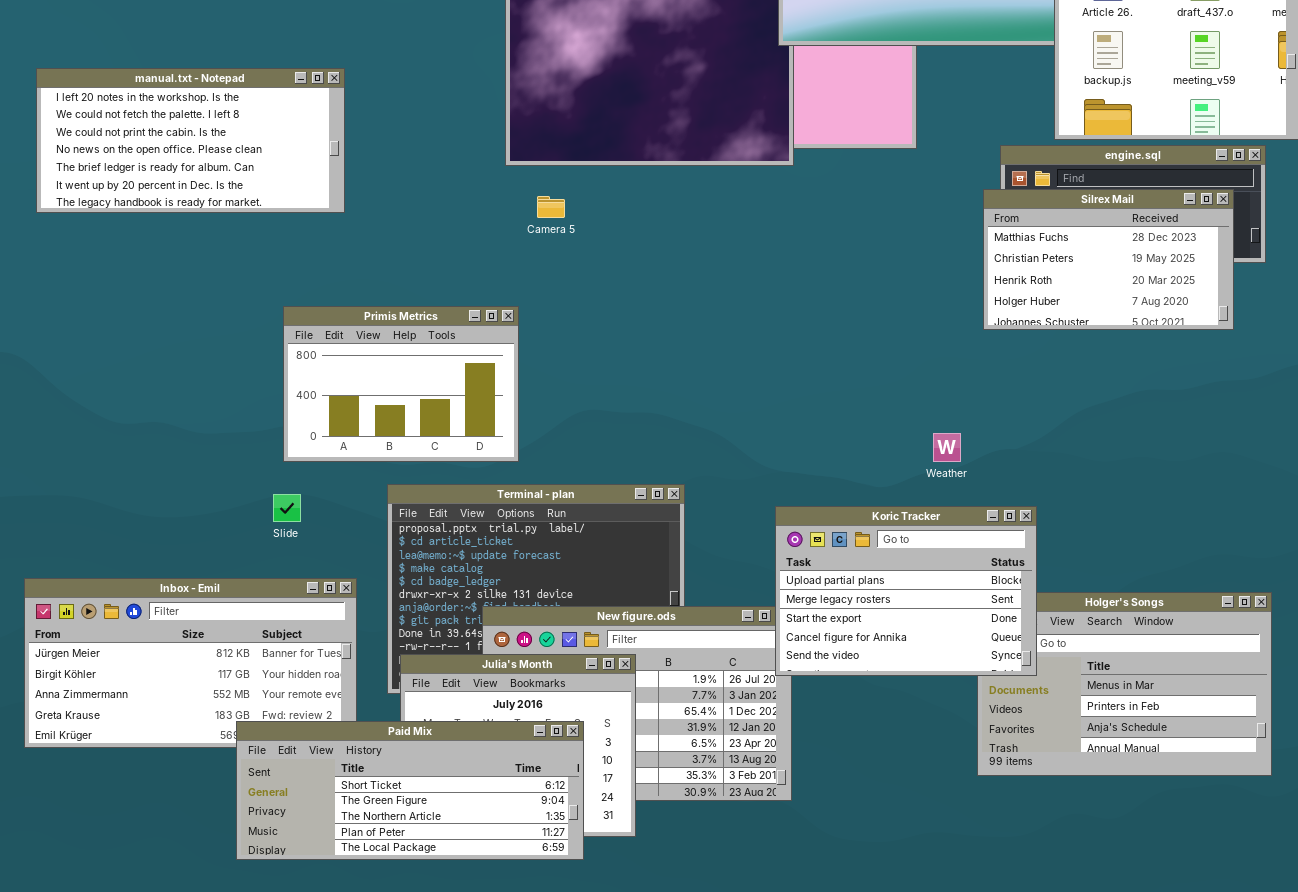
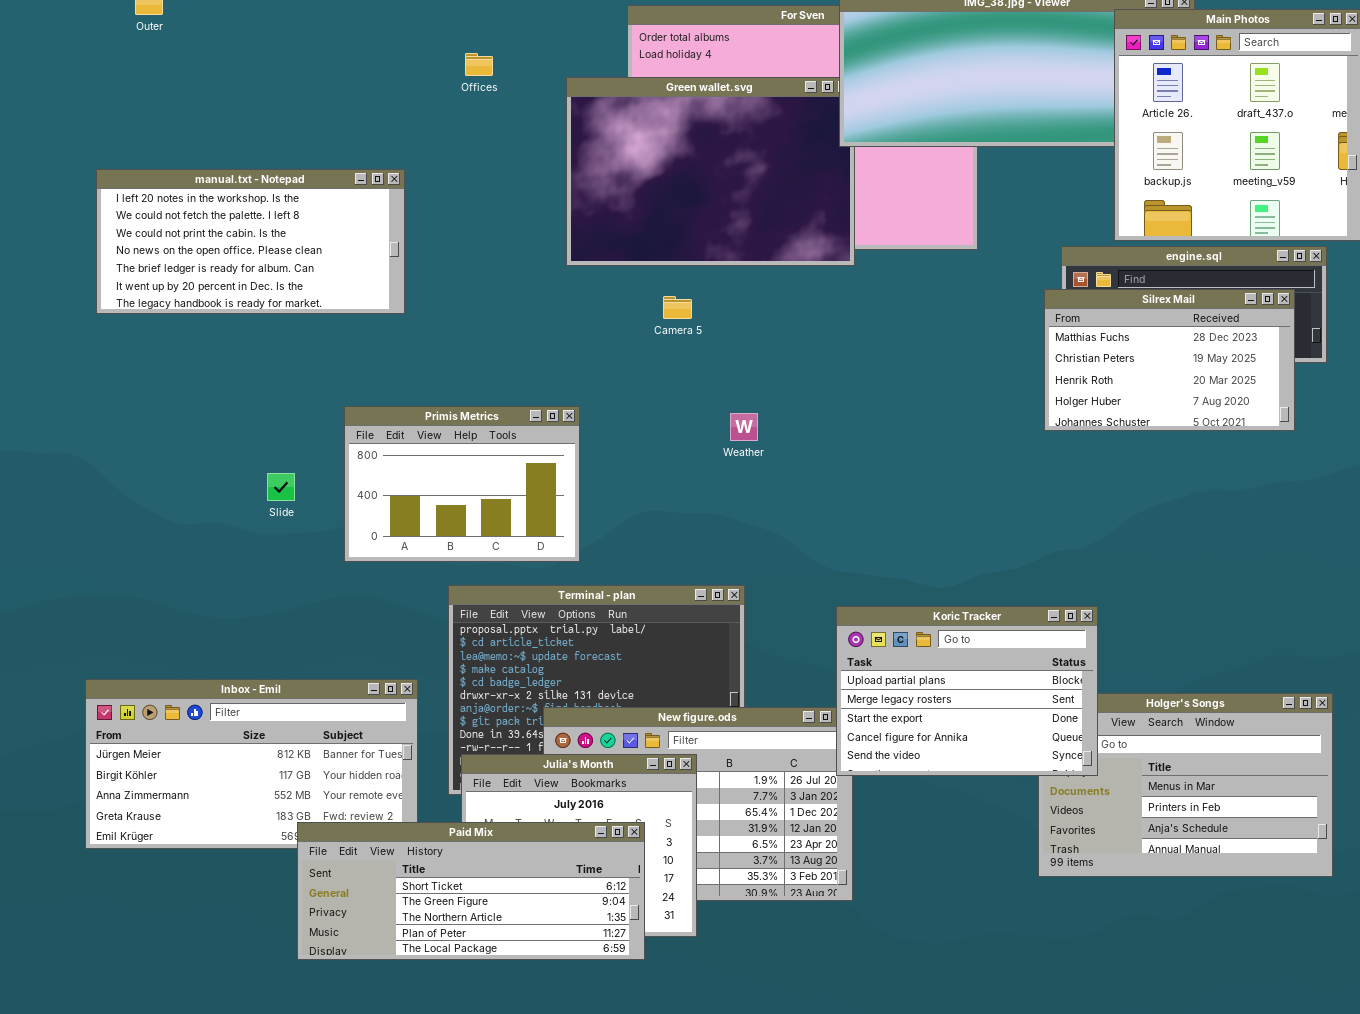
Camera 5: [537,196,565,218] -> [663,296,692,319], moved
Weather: [933,433,961,462] -> [730,413,758,441], moved
Slide: [273,494,301,522] -> [267,473,295,501], moved

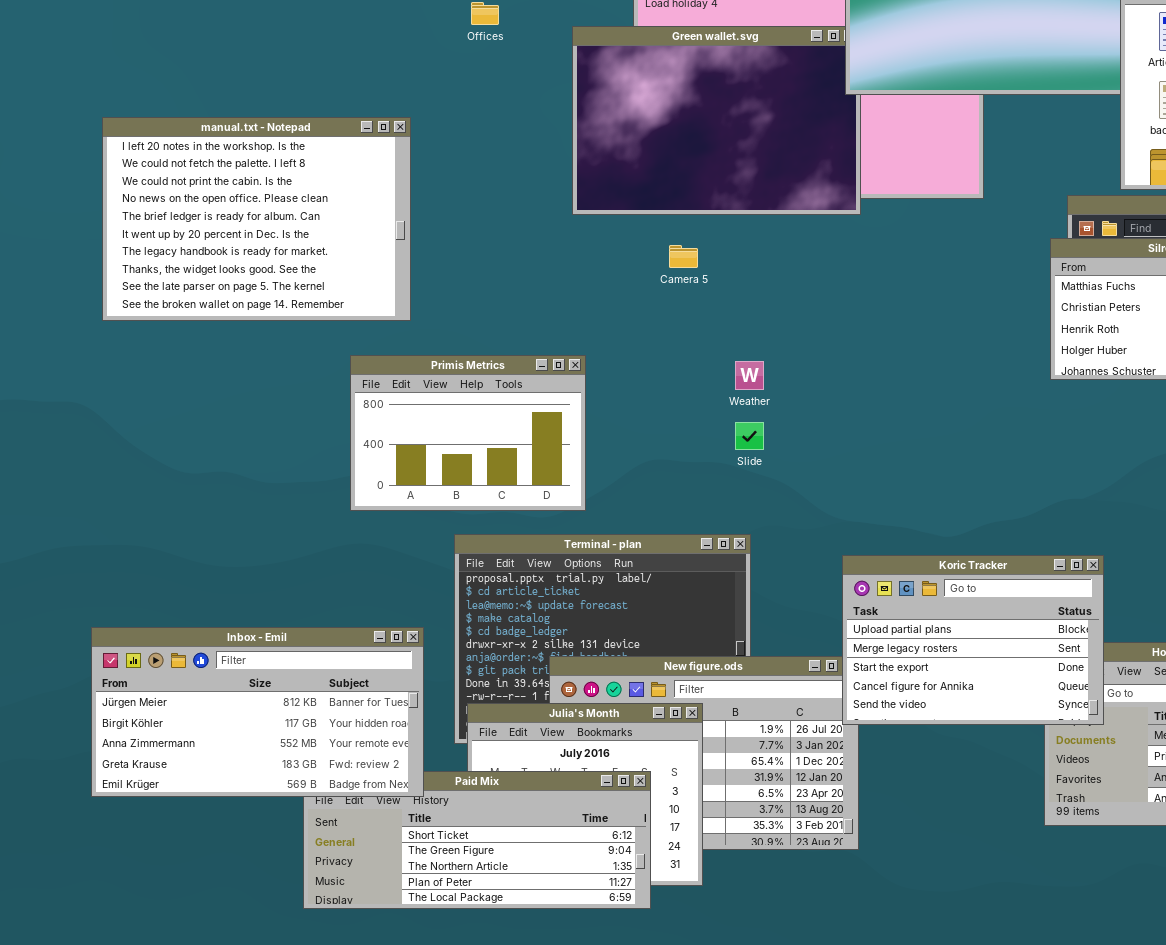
manual.txt - Notepad: [96,169,405,314] -> [102,117,411,321], resized
Slide: [267,473,295,501] -> [735,422,764,450], moved
Inbox - Emil: [85,679,418,849] -> [91,627,424,797], raised

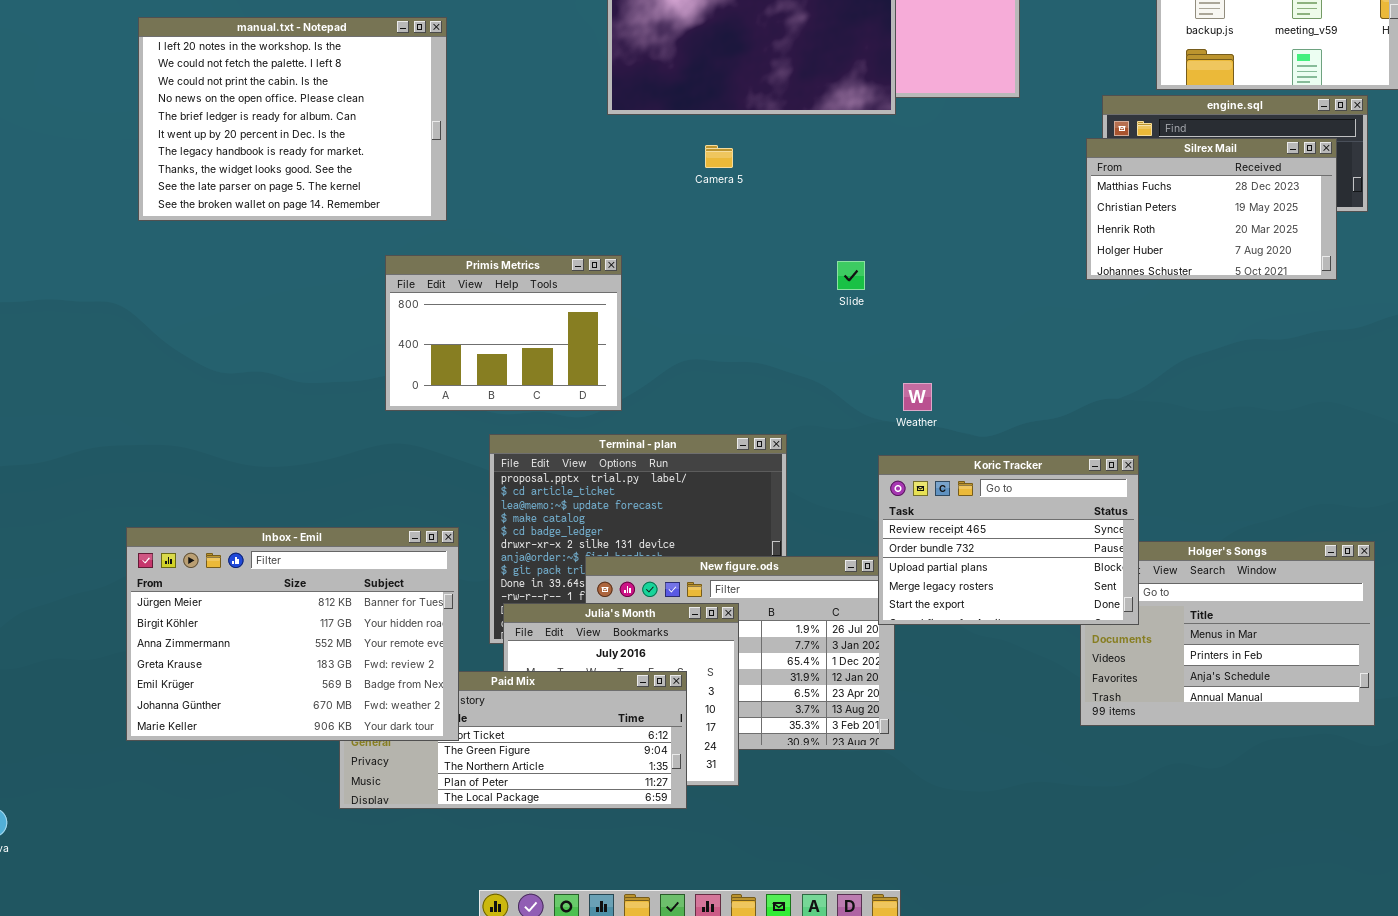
Weather: [735,361,764,390] -> [903,383,932,411], moved
Slide: [735,422,764,450] -> [837,261,865,290], moved
Koric Tracker: [842,555,1104,725] -> [878,455,1139,625], scrolled up 2 rows
Inbox - Emil: [91,627,424,797] -> [126,527,459,741], resized

